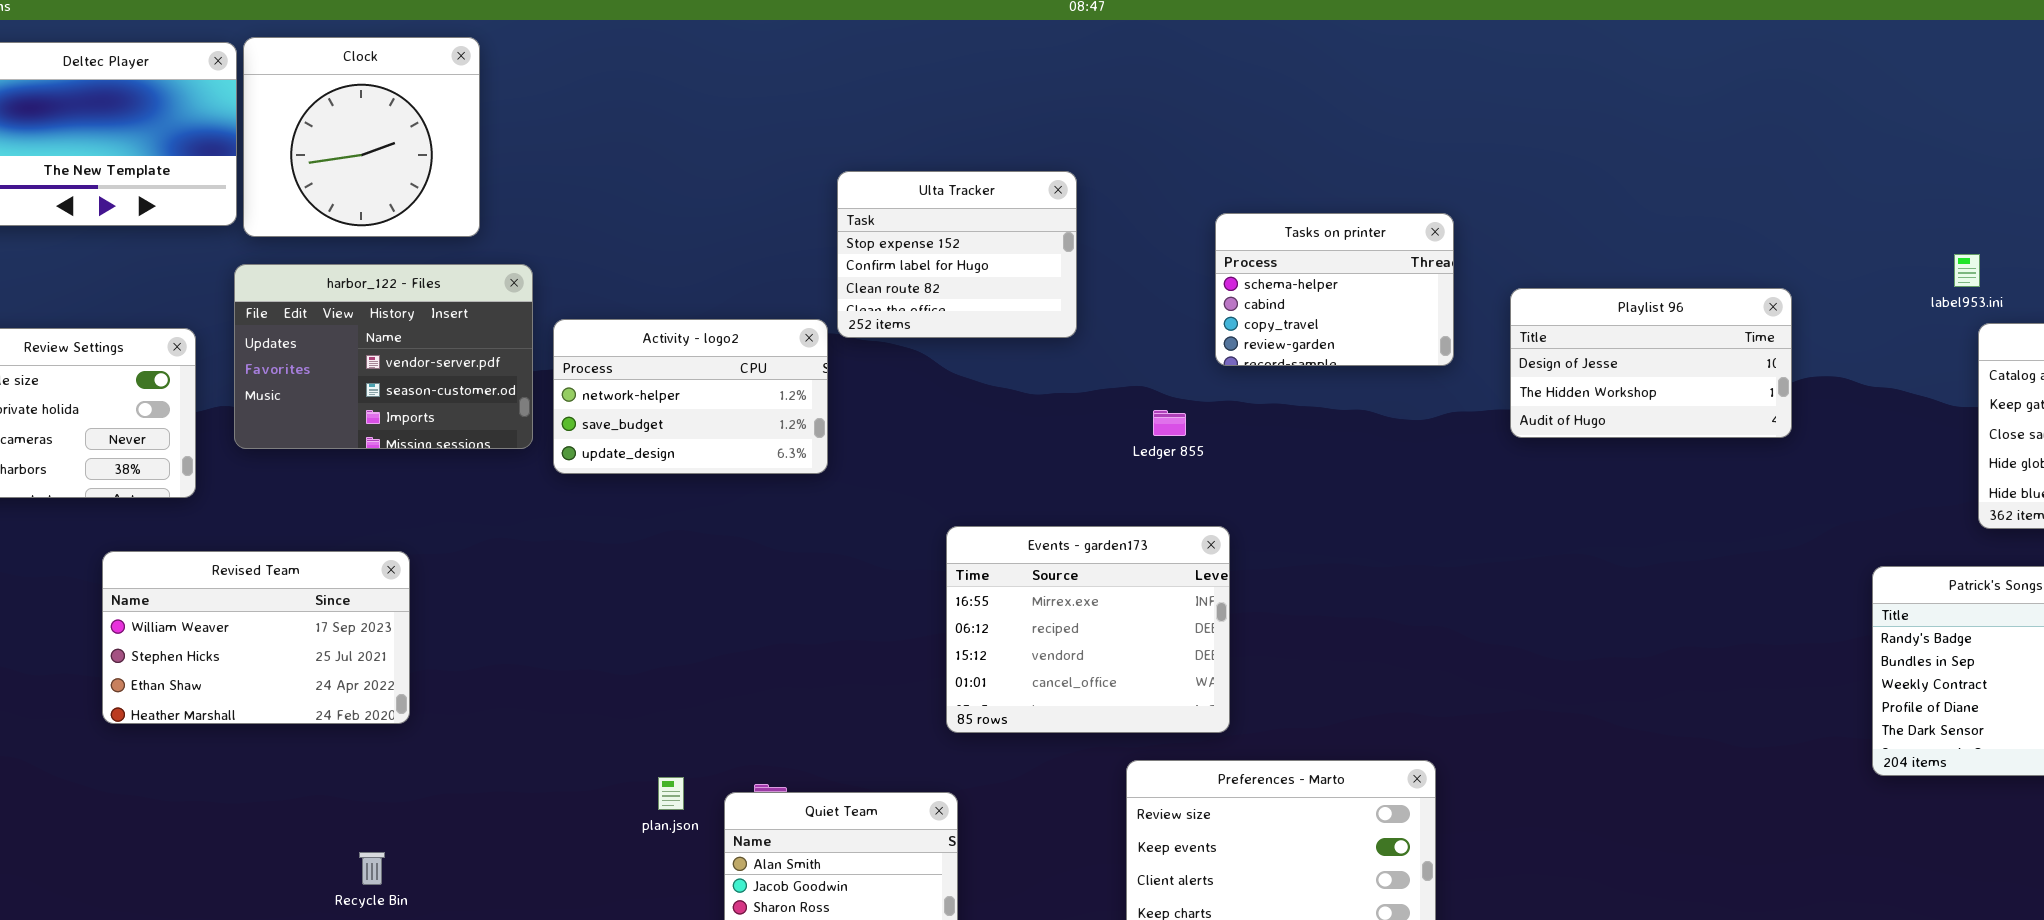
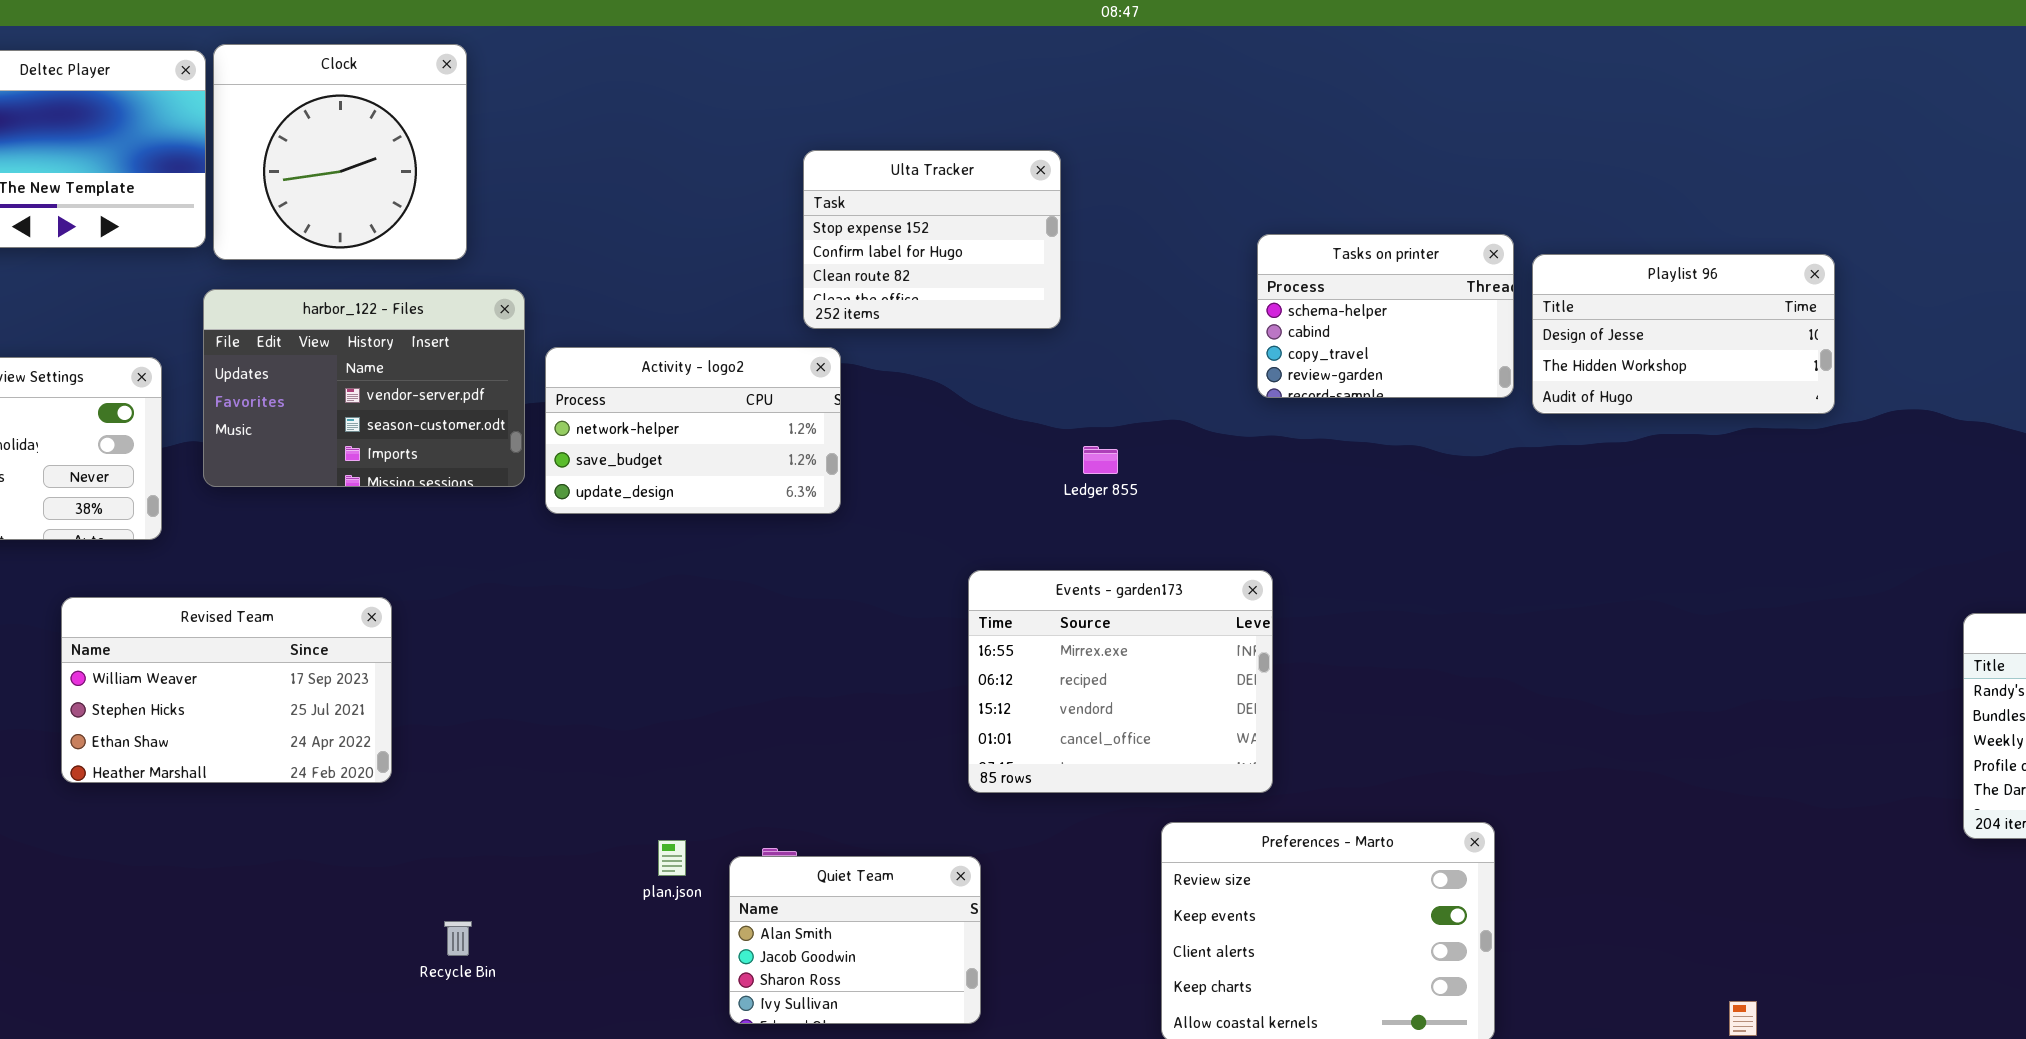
Ulta Tracker: [837,171,1077,338] -> [803,150,1061,329], moved
Playlist 96: [1510,288,1792,438] -> [1532,254,1835,414], moved
Ledger 855: [1153,410,1186,436] -> [1083,446,1118,474], moved
Recycle Bin: [359,852,385,885] -> [444,921,472,956], moved

